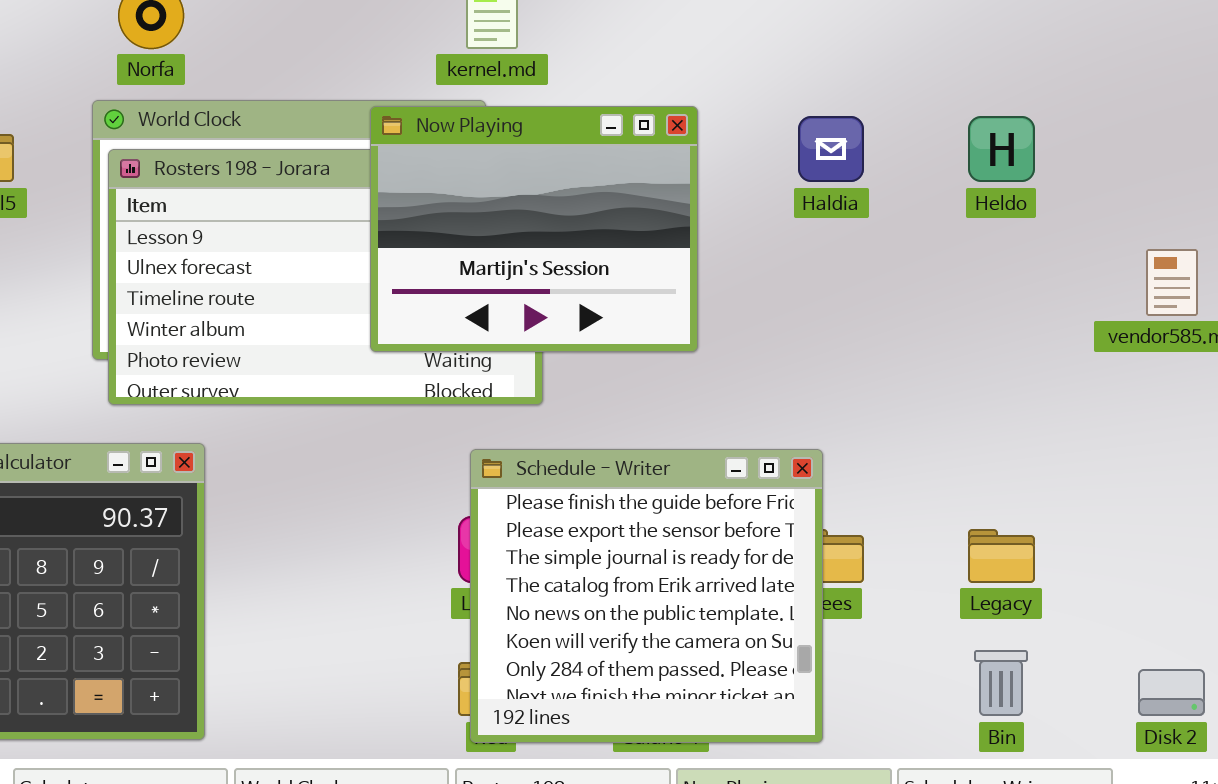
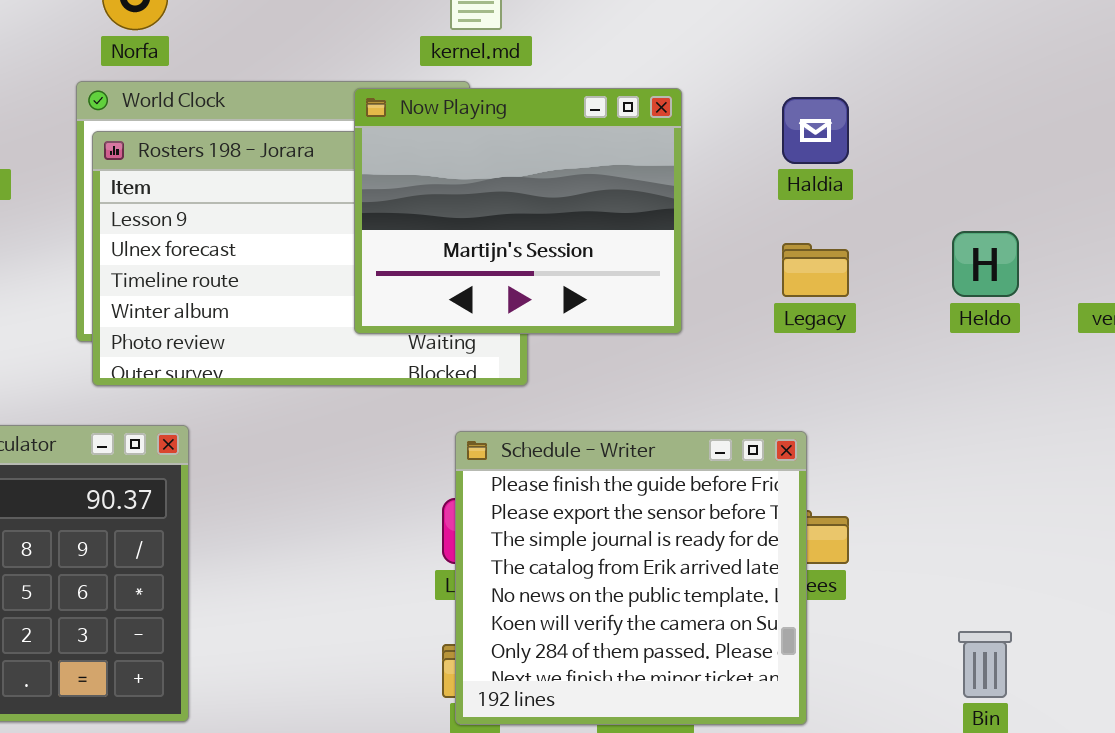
Heldo: [968,116,1035,182] -> [952,231,1019,297], moved
Legacy: [968,529,1035,583] -> [782,243,849,297], moved

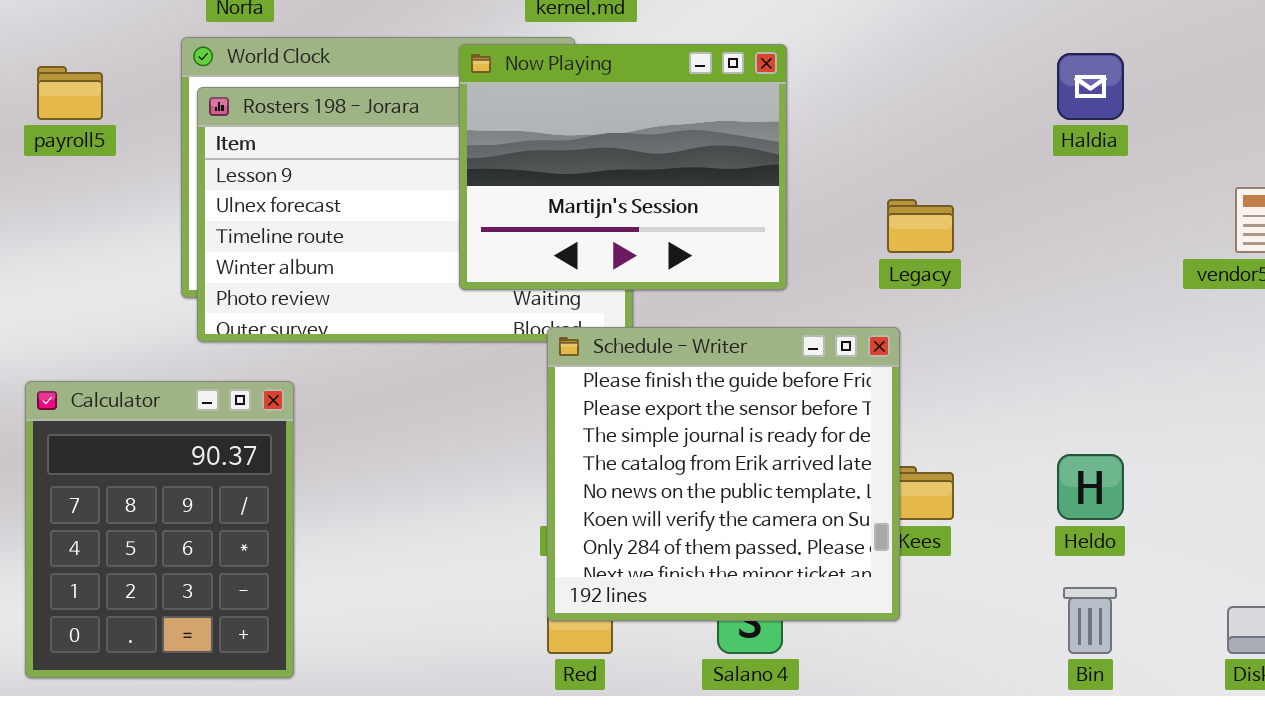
Haldia: [782,97,849,164] -> [1057,53,1124,120], moved
Heldo: [952,231,1019,297] -> [1057,454,1124,520], moved
Schedule - Writer: [455,431,807,725] -> [547,327,900,621], moved

